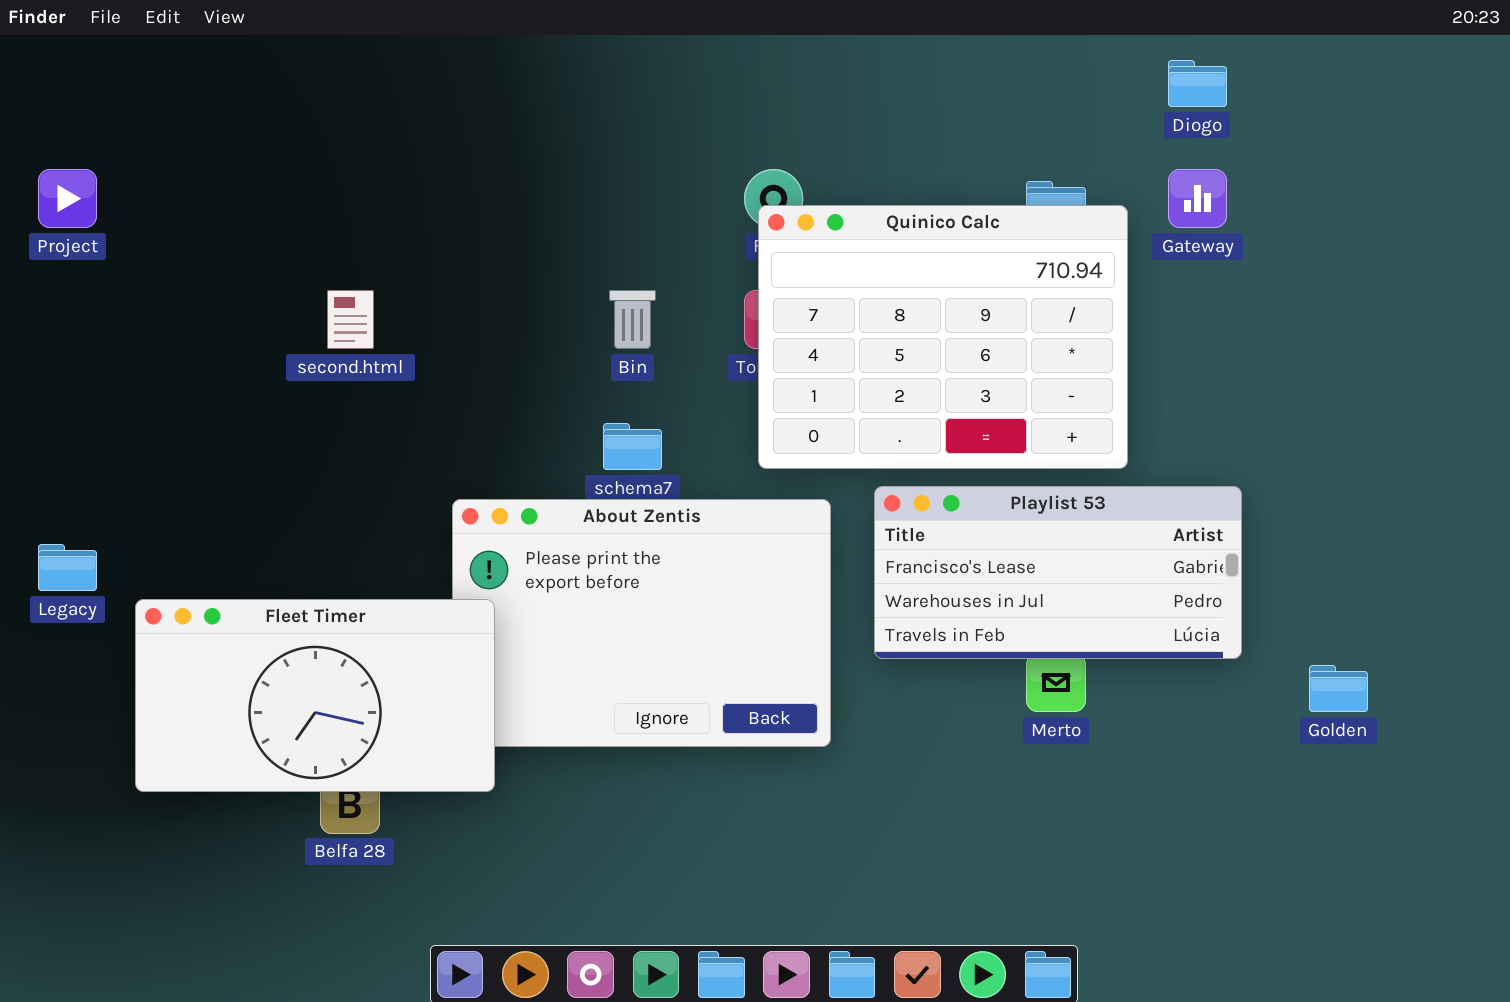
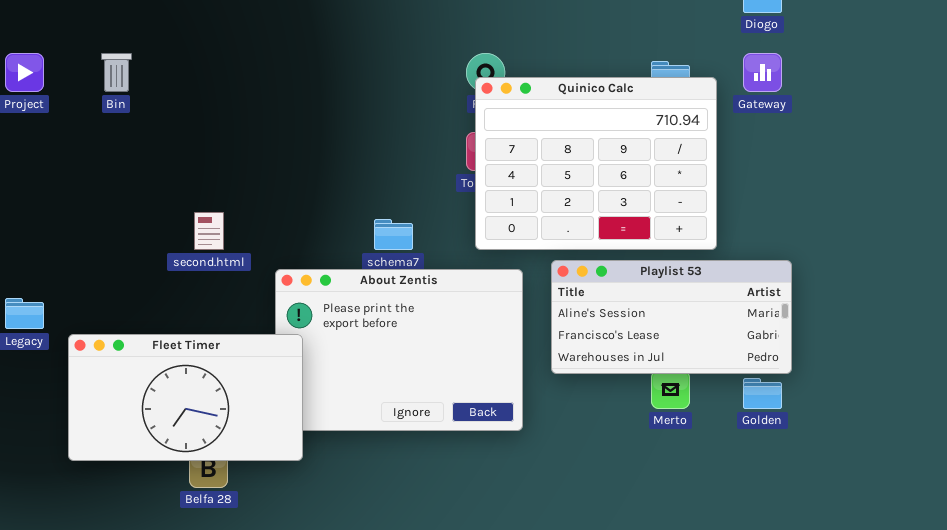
second.html: [327,290,374,349] -> [194,212,224,250], moved
Bin: [609,290,656,349] -> [101,53,132,92], moved
Playlist 53: [874,486,1242,659] -> [551,260,792,374], scrolled up 1 row
Golden: [1309,665,1368,712] -> [743,378,782,409], moved

